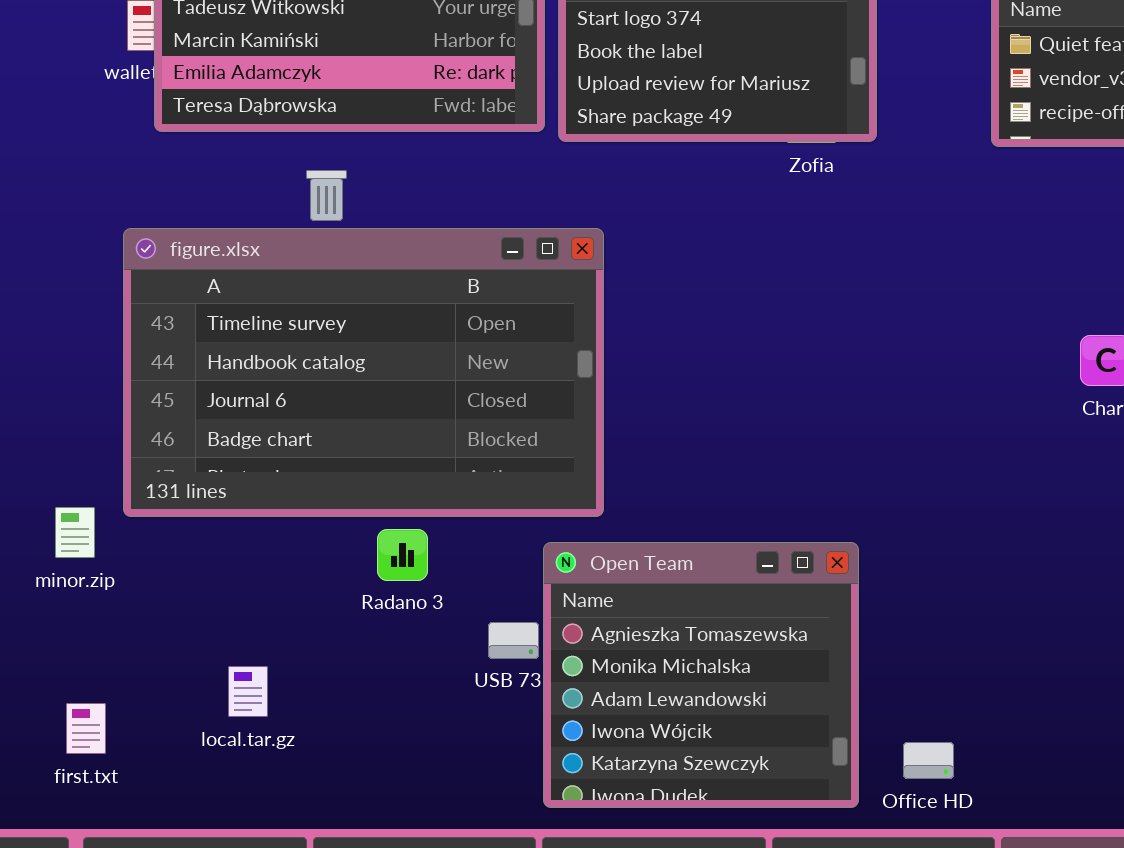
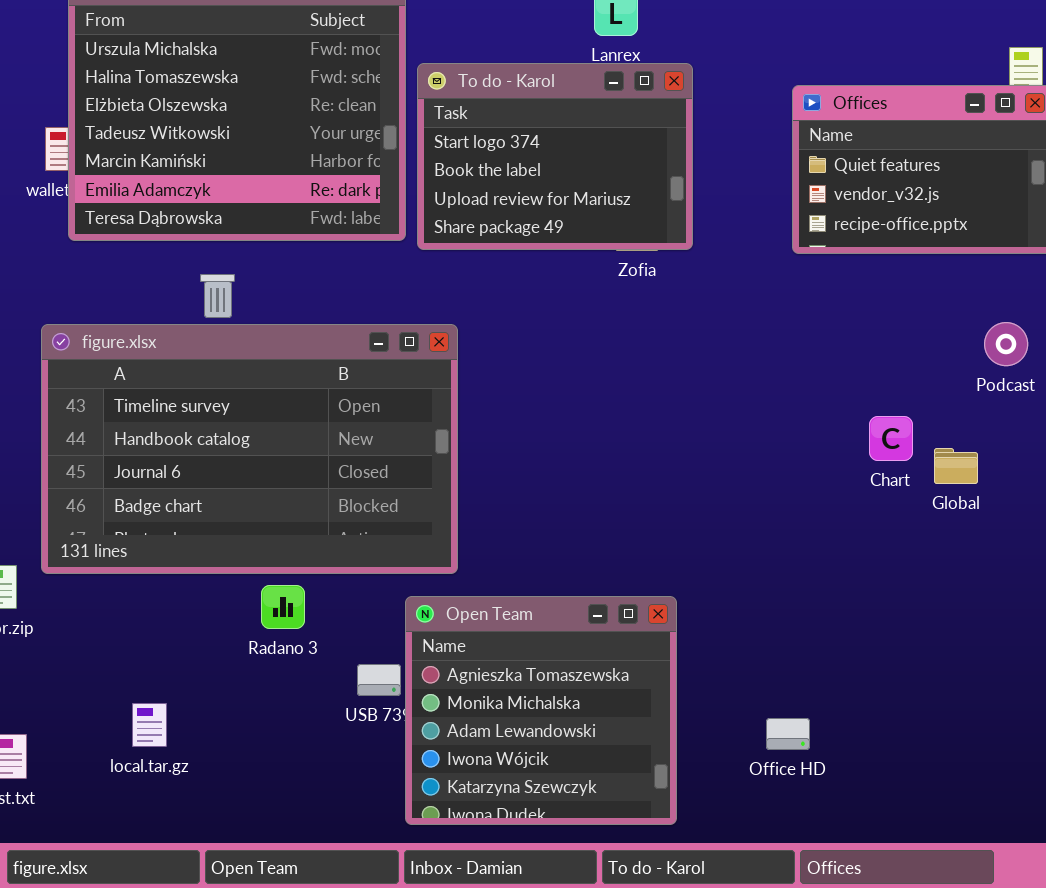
Office HD: [903,742,954,779] -> [766,718,810,750], moved

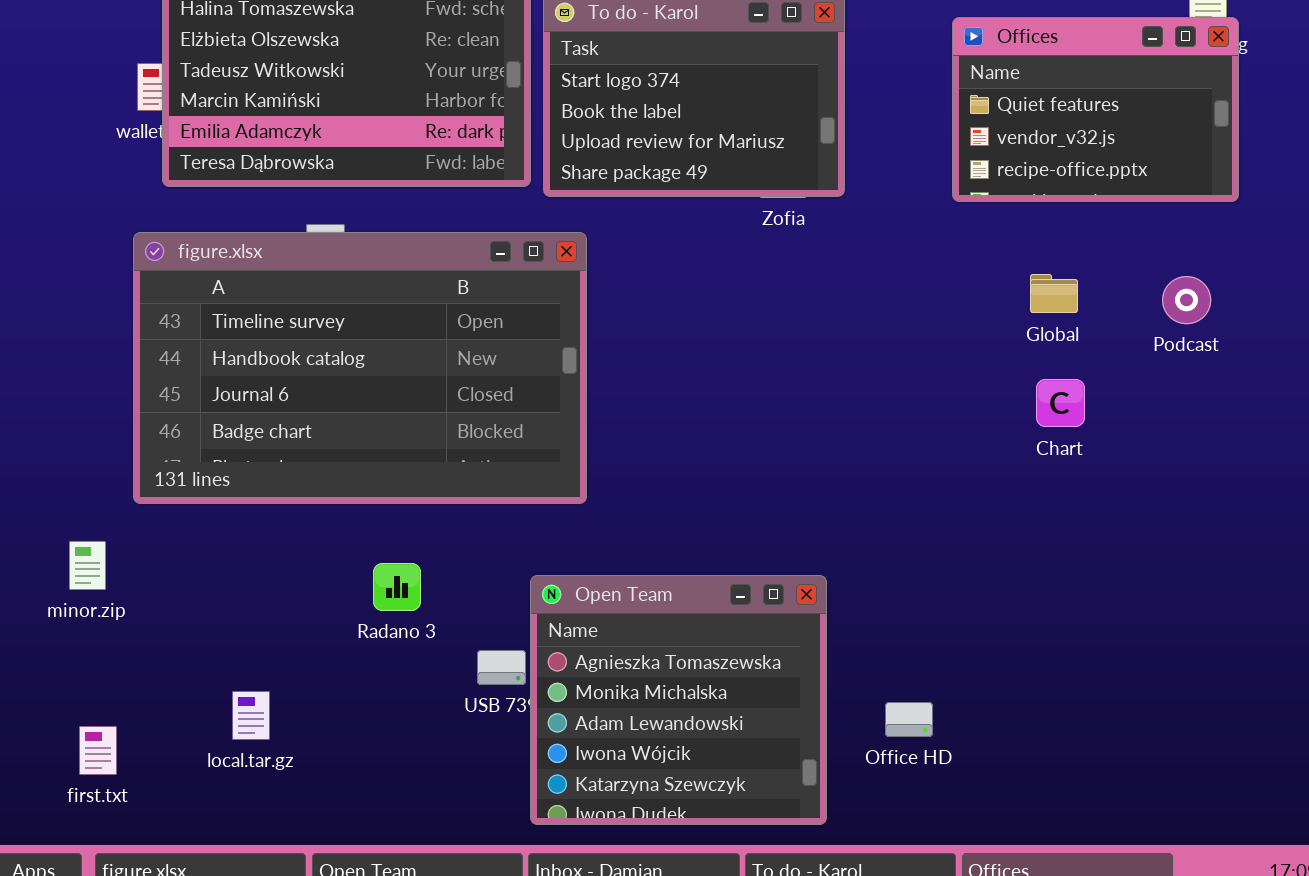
figure.xlsx: [41,324,458,574] -> [133,232,587,504], moved
Global: [934,448,978,484] -> [1030,274,1078,313], moved
Office HD: [766,718,810,750] -> [885,702,933,737], moved

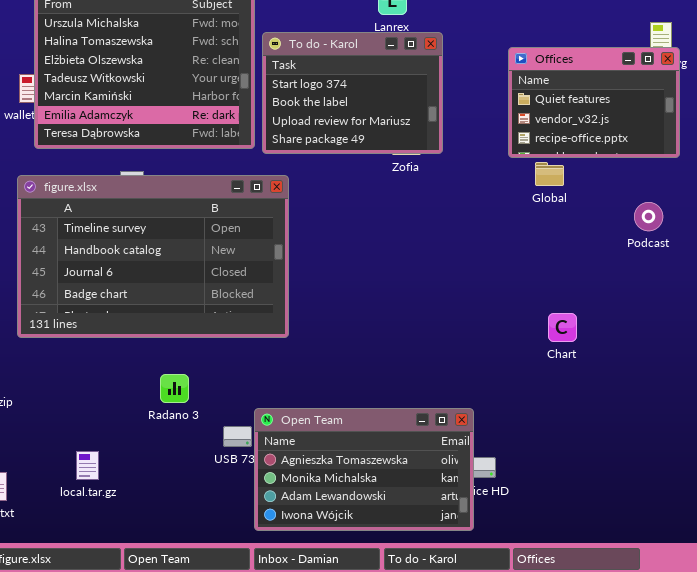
Global: [1030,274,1078,313] -> [535,162,564,186], moved
Chart: [1036,379,1085,427] -> [548,313,577,342], moved
Open Team: [530,575,827,825] -> [254,408,474,531], resized

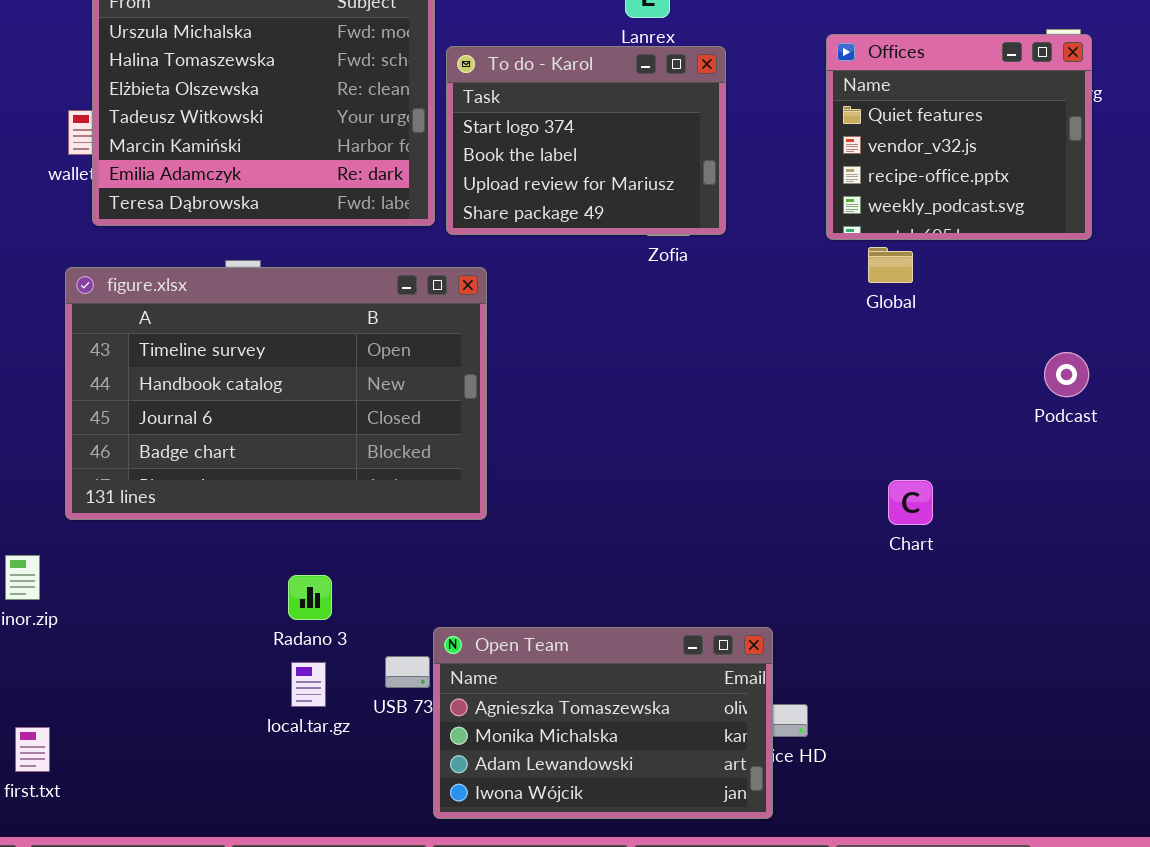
Offices: [508,47,680,158] -> [826,34,1092,240], resized
Podcast: [634,202,663,231] -> [1044,352,1089,397], moved
local.tar.gz: [76,451,99,480] -> [291,662,326,707], moved

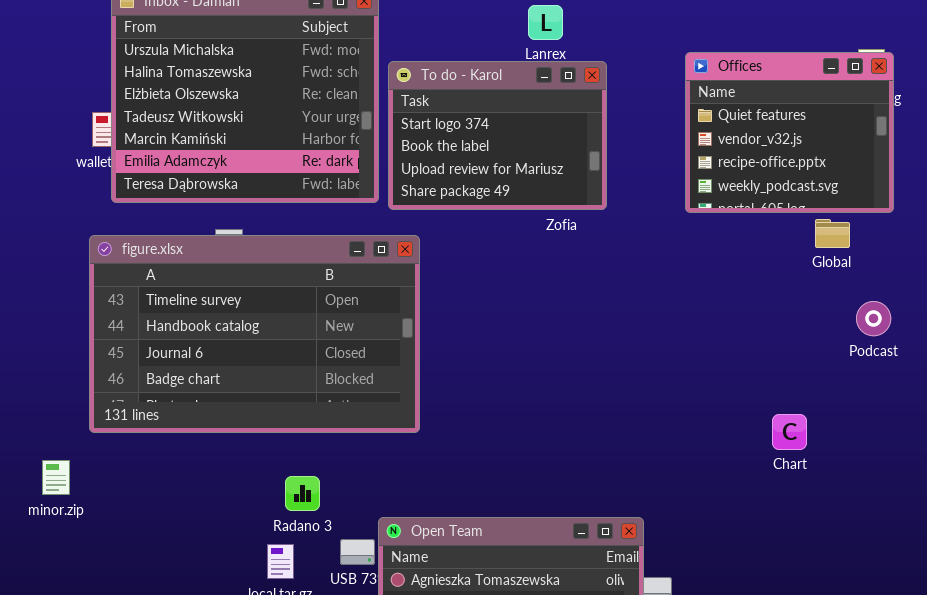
Global: [868,247,913,283] -> [815,219,850,248], moved
Chart: [888,480,933,525] -> [772,414,807,450], moved
Radano 3: [288,575,332,620] -> [285,476,320,511], moved

